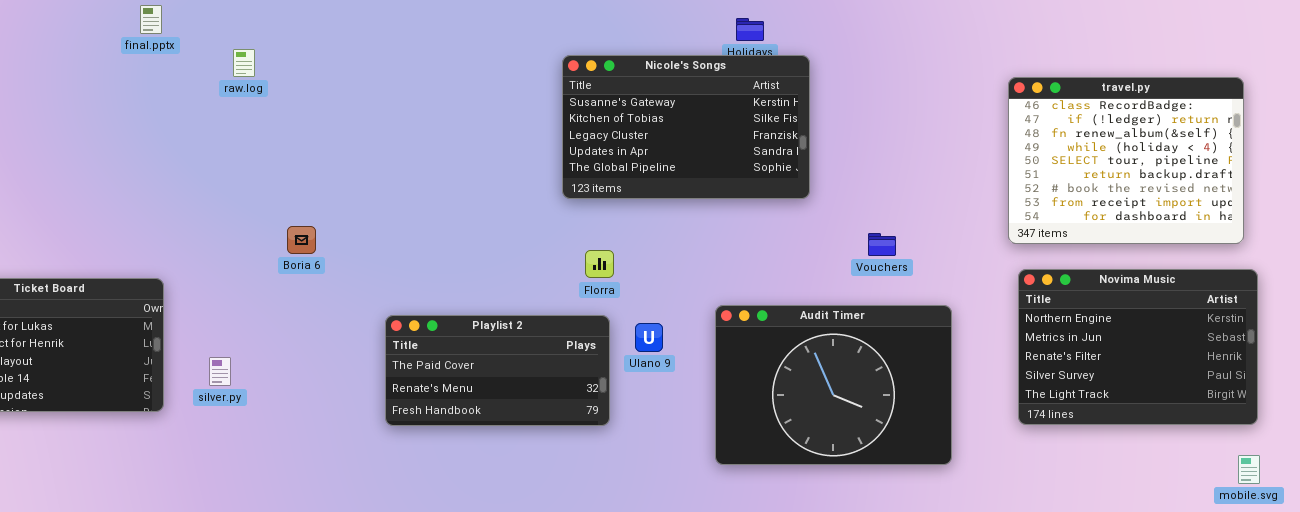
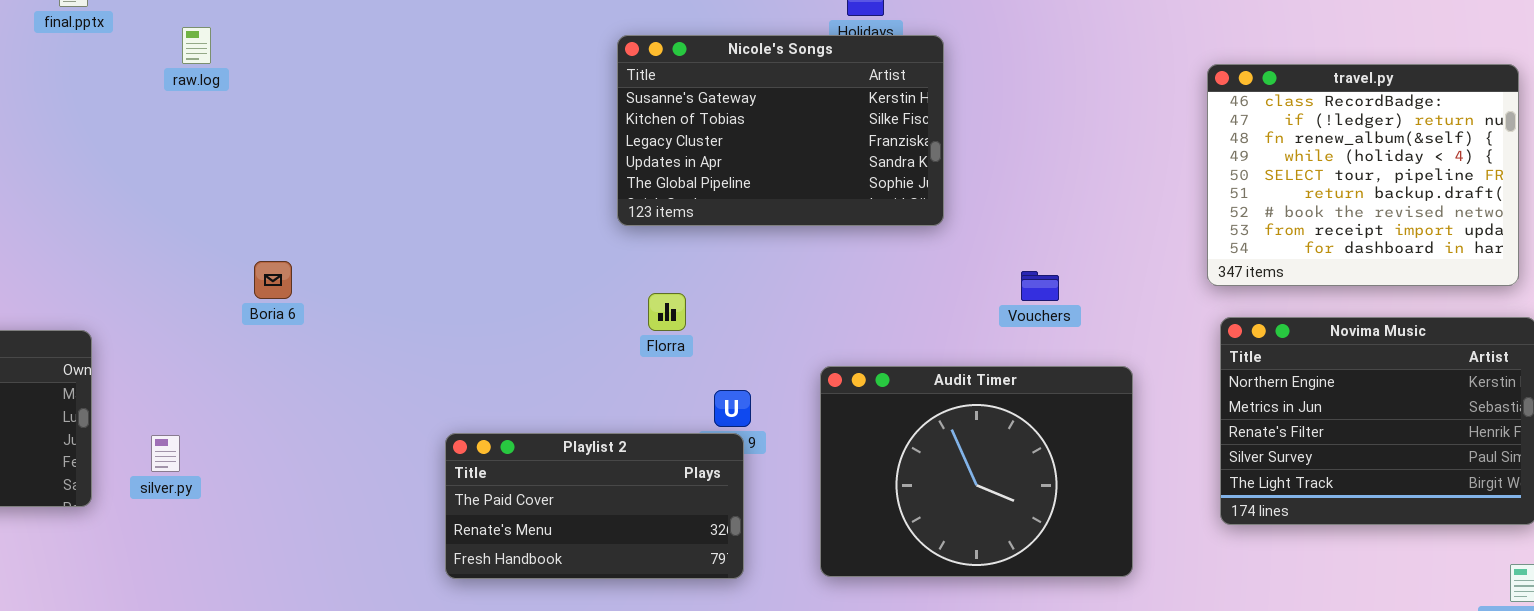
Playlist 2: [385,315,610,426] -> [445,433,744,579], moved

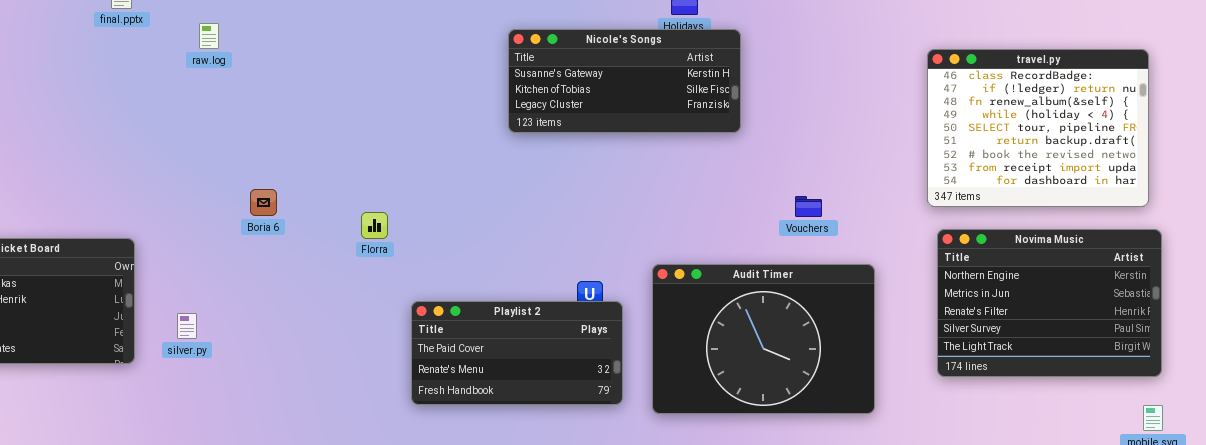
Nicole's Songs: [617,35,944,226] -> [508,29,741,133], resized
Florra: [648,293,686,331] -> [361,212,388,239], moved
Playlist 2: [445,433,744,579] -> [411,301,623,405], moved

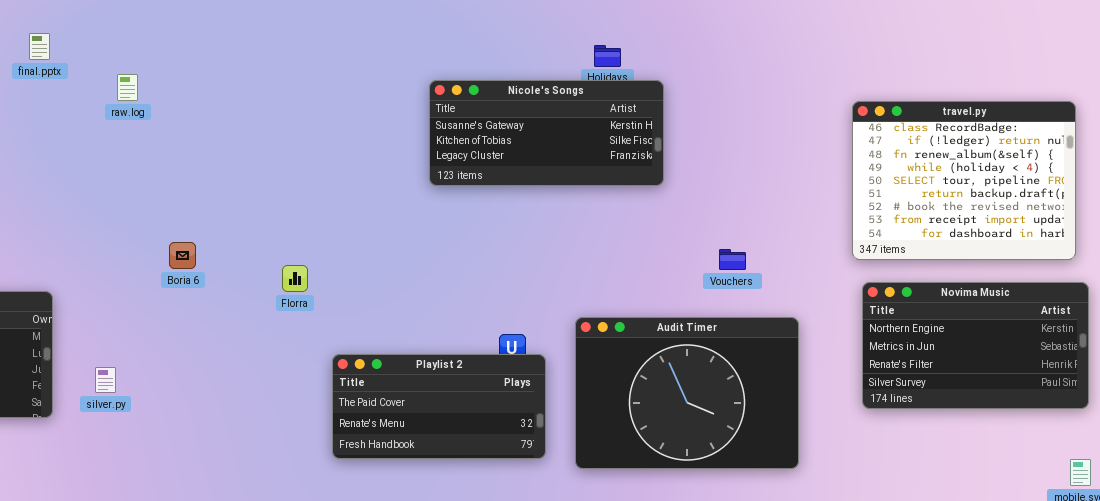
Novima Music: [937,229,1162,377] -> [862,282,1089,409], resized

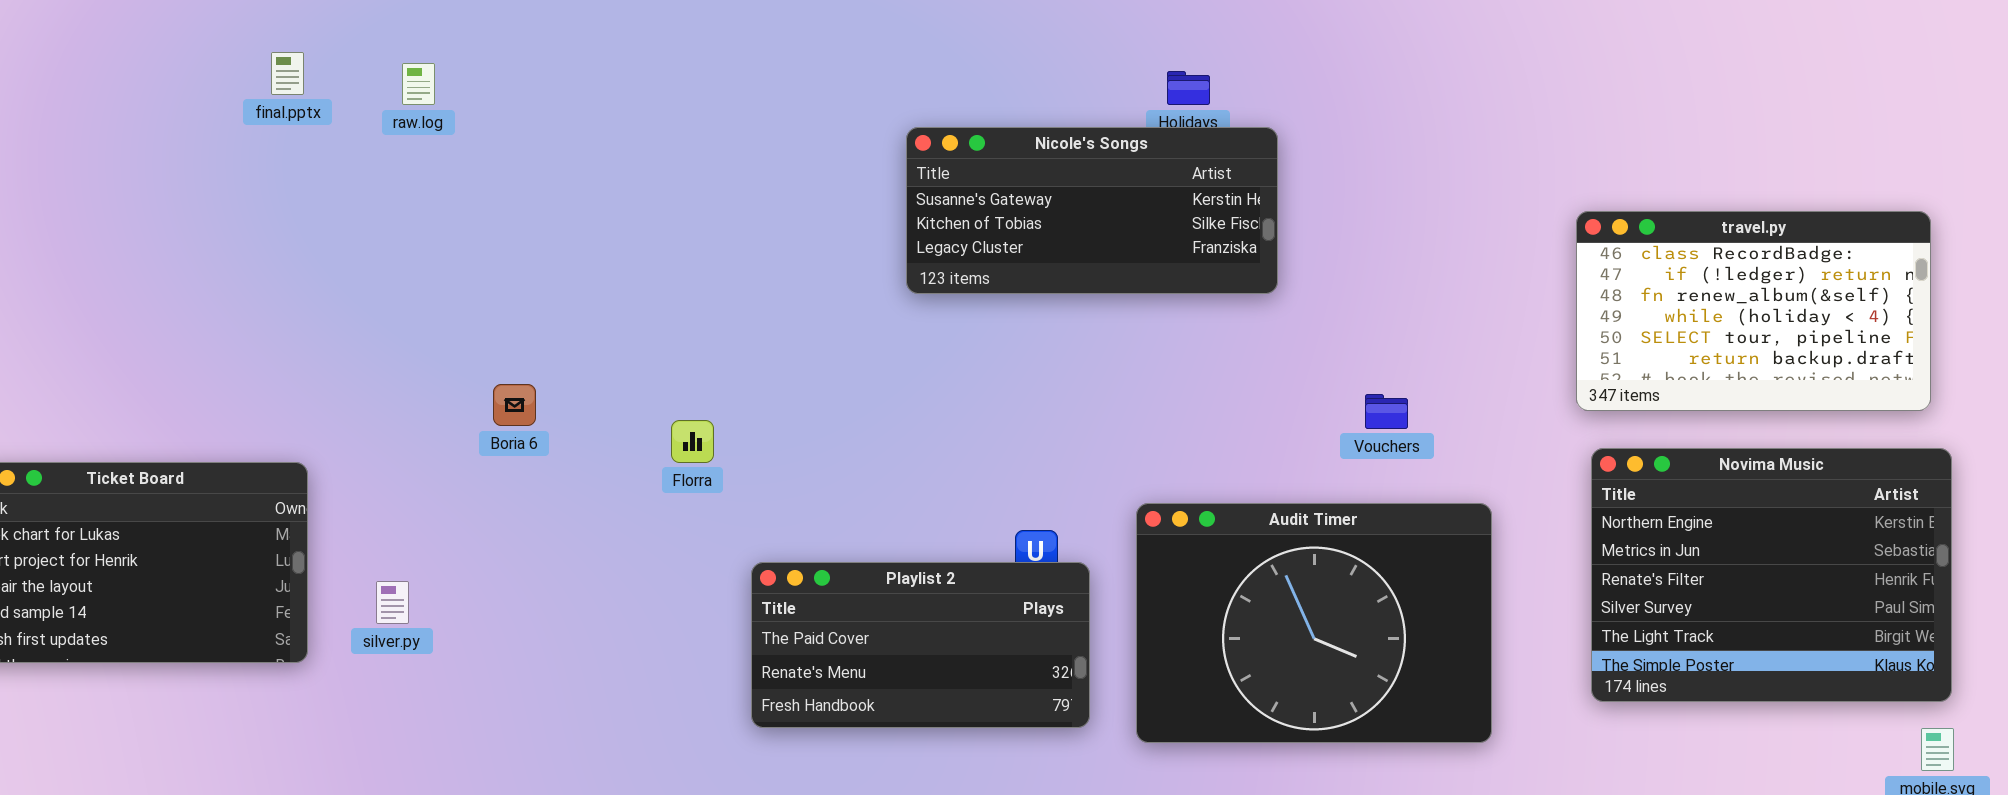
raw.log: [117,74,138,101] -> [402,63,435,105], moved
travel.py: [852,101,1076,260] -> [1576,211,1931,411], resized
Novima Music: [862,282,1089,409] -> [1591,448,1952,702], resized

